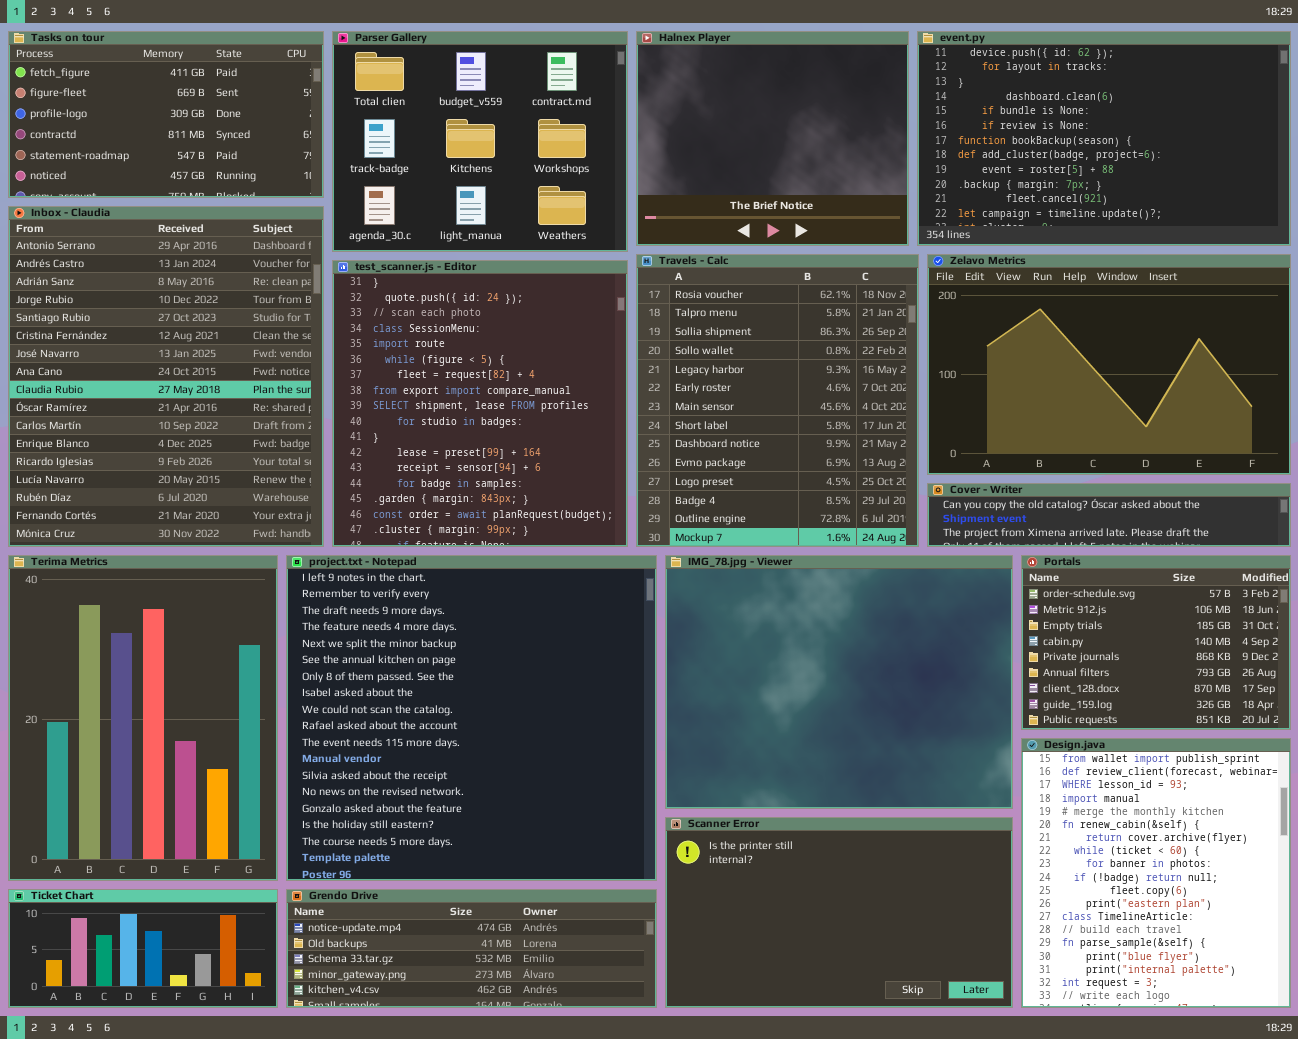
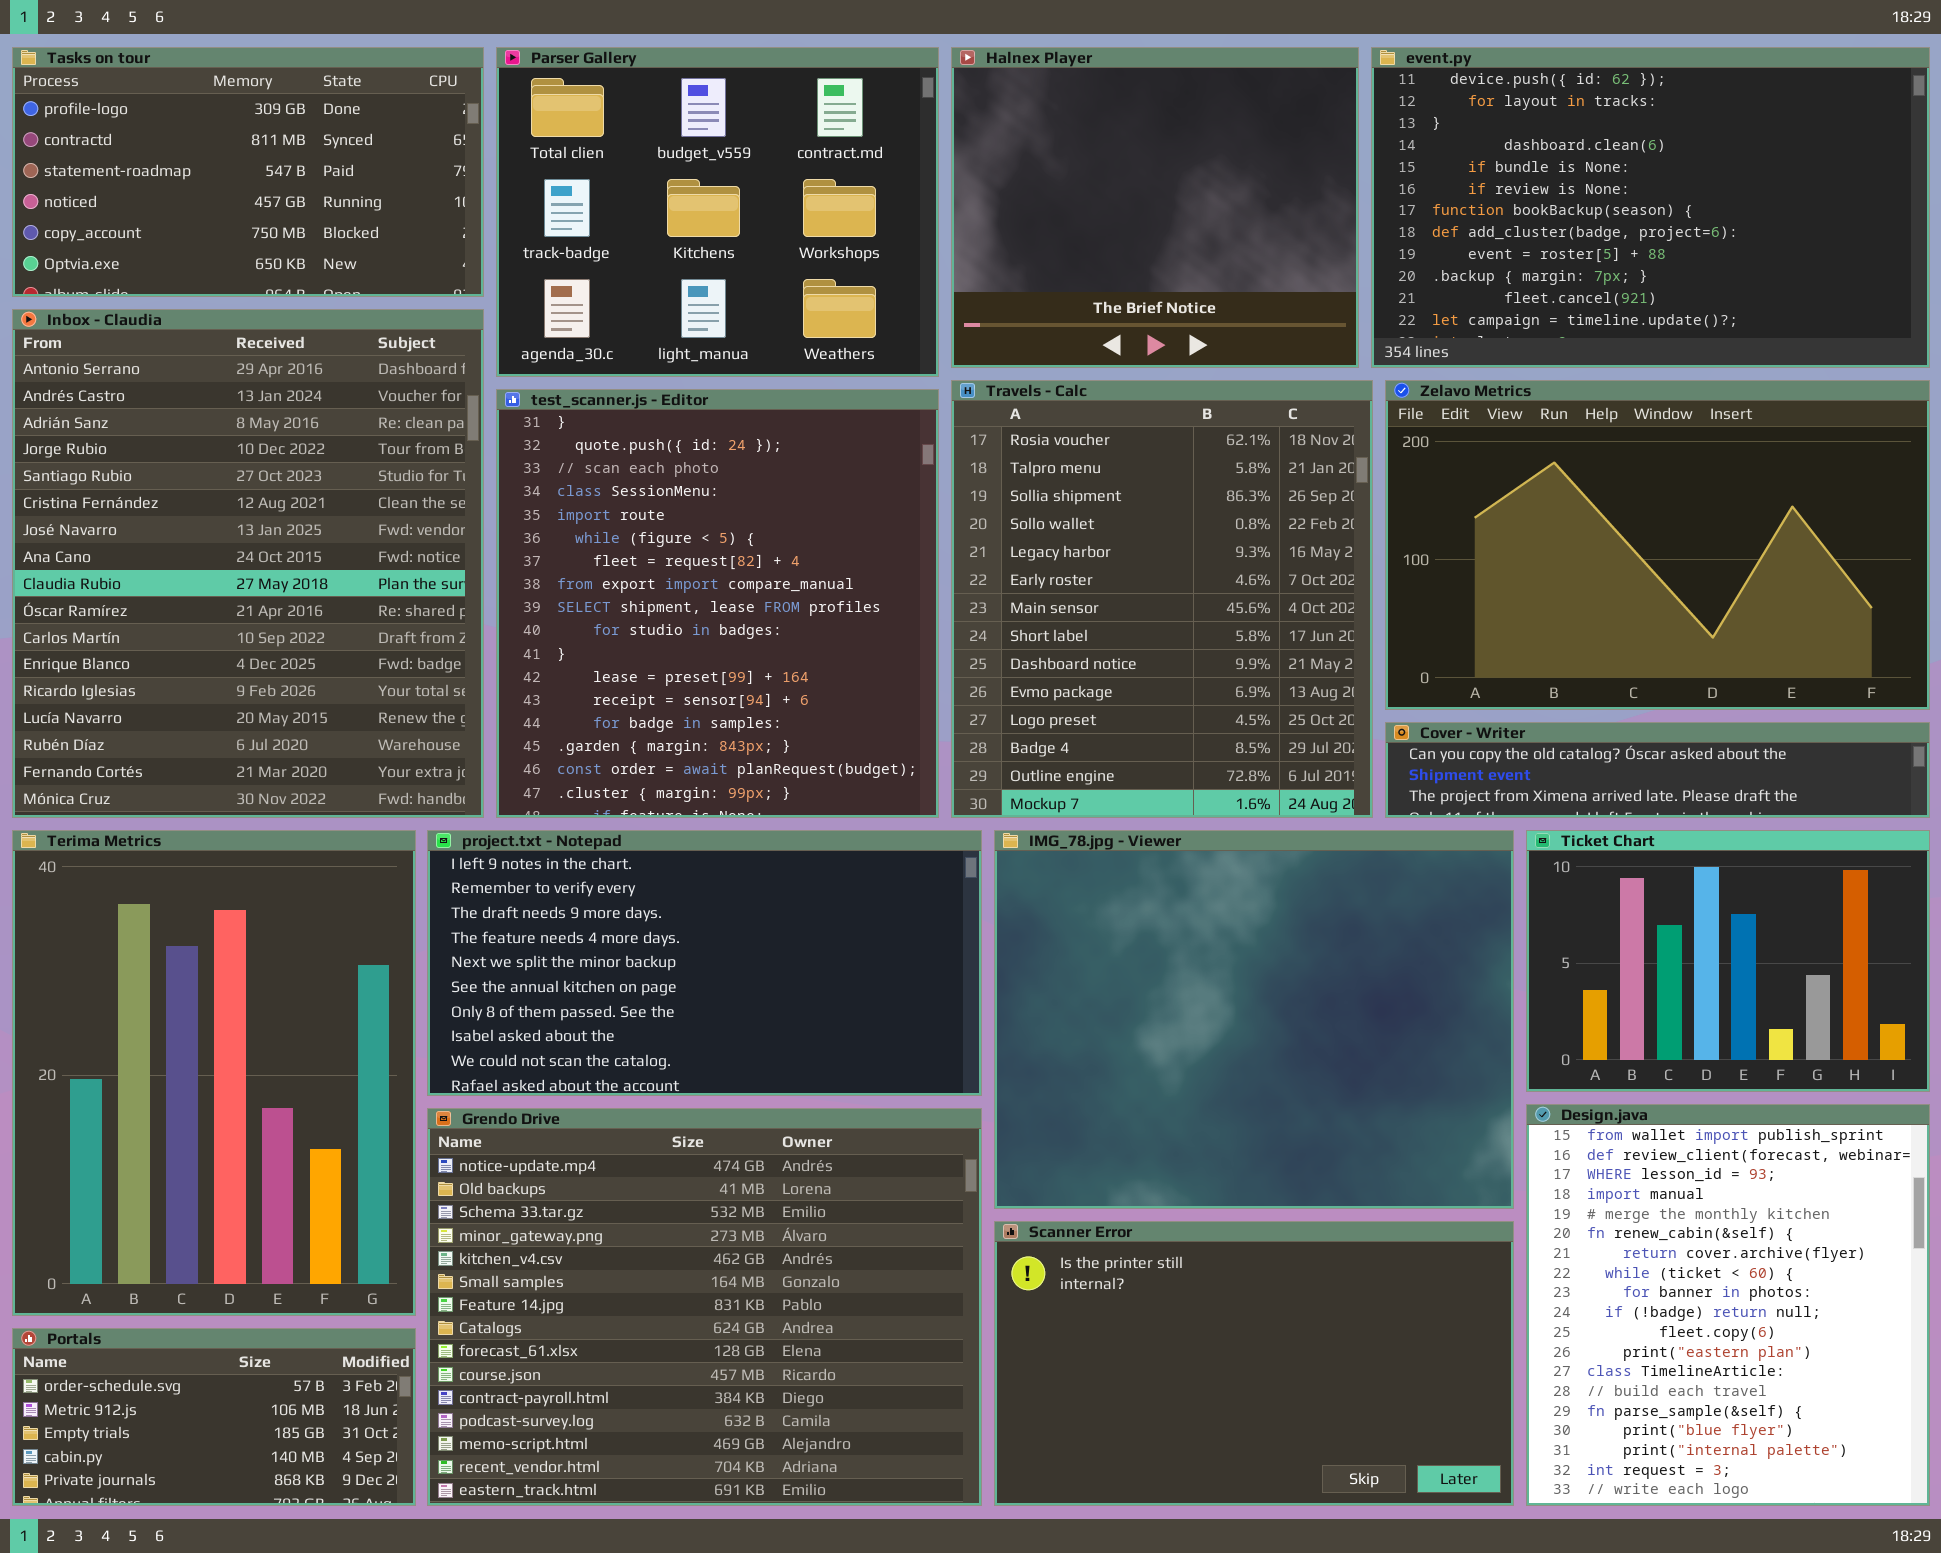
Tasks on tour: [8,31,324,198] -> [12,47,484,297], scrolled down 2 rows
project.txt - Notepad: [286,555,657,881] -> [427,830,982,1096], resized
Portals: [1021,555,1291,730] -> [12,1328,416,1506], moved, resized
Ticket Chart: [8,889,278,1008] -> [1526,830,1930,1092], moved, resized
Grendo Drive: [286,889,657,1008] -> [427,1108,982,1506], resized

